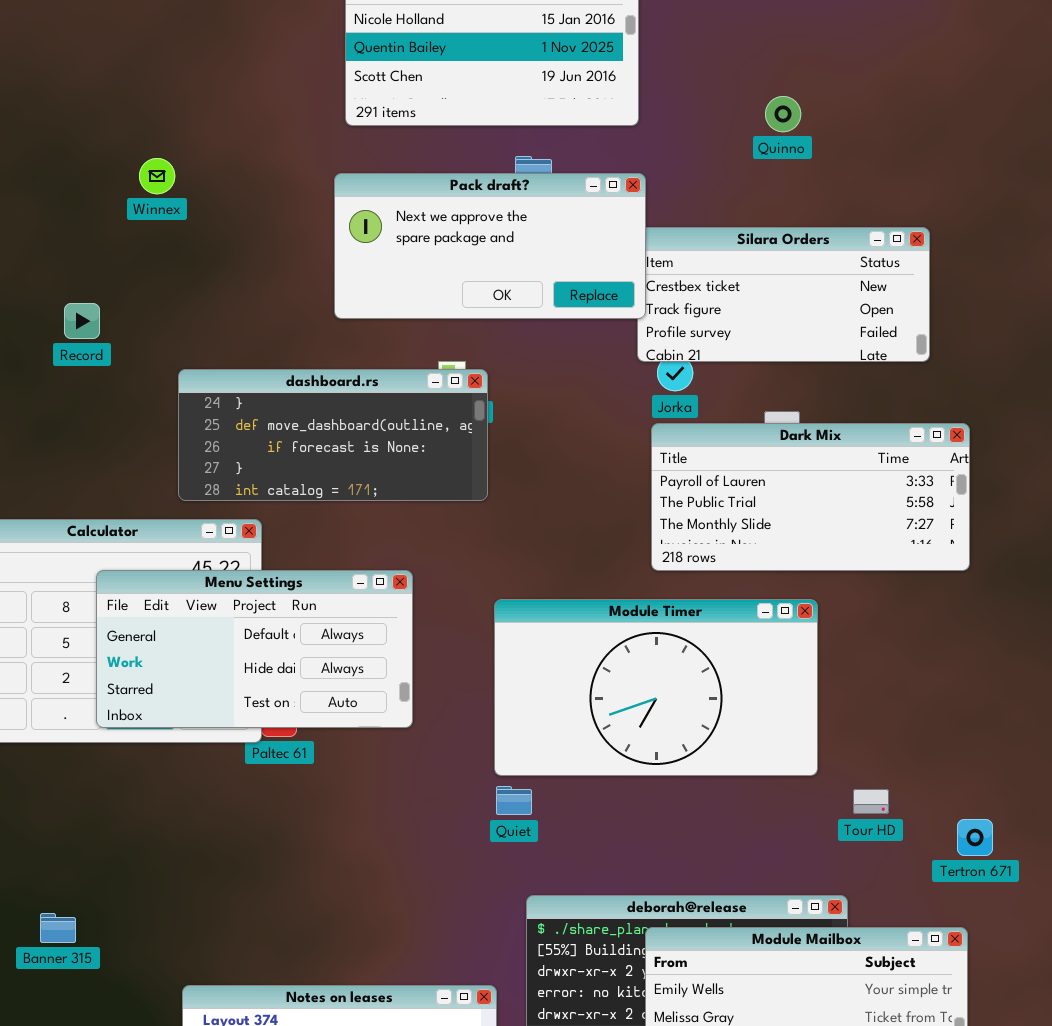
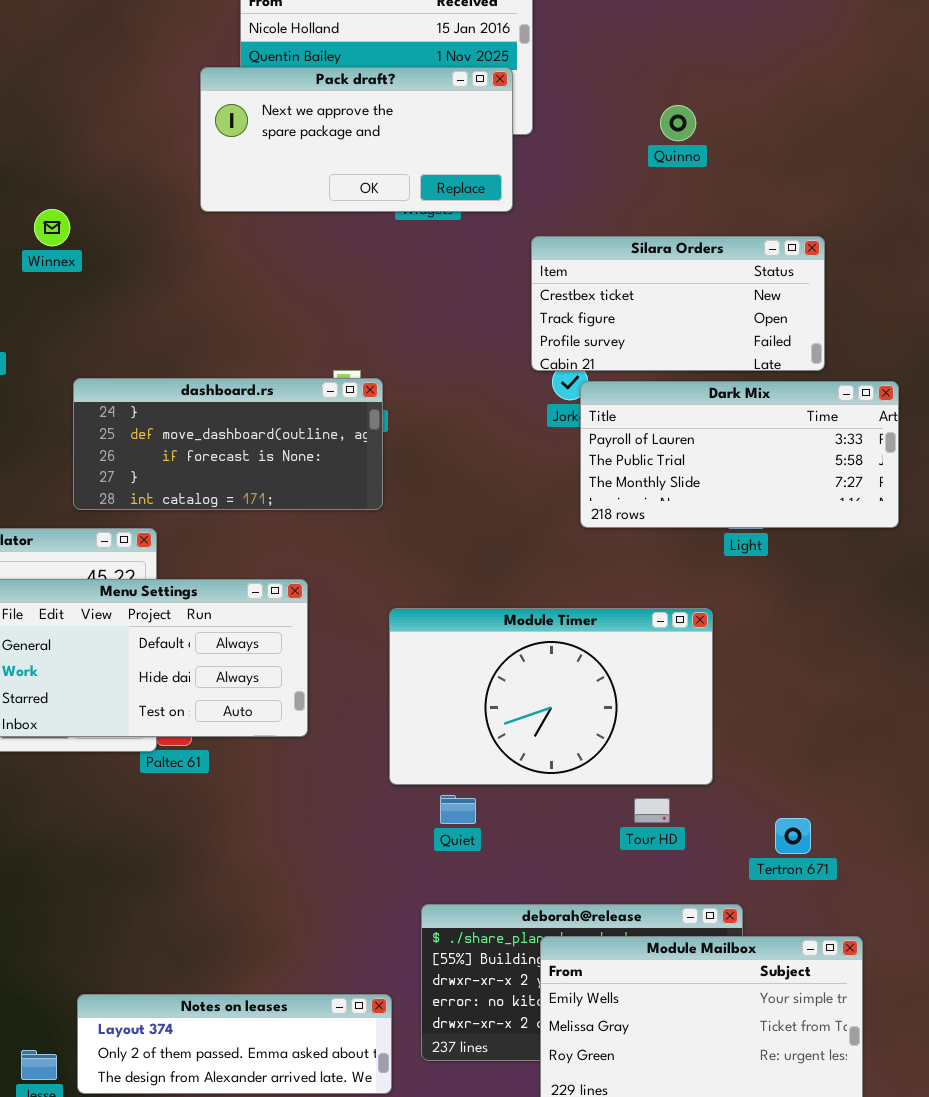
Winnex: [139,158,175,194] -> [34,209,70,246], moved
Pack draft?: [334,173,646,319] -> [200,67,513,212], moved
Dark Mix: [651,423,970,571] -> [580,381,899,528], moved
Quiet: [496,786,532,815] -> [440,795,476,824], moved
Tour HD: [853,789,889,814] -> [634,798,670,823], moved
Tertron 671: [957,819,993,856] -> [775,818,811,854], moved

